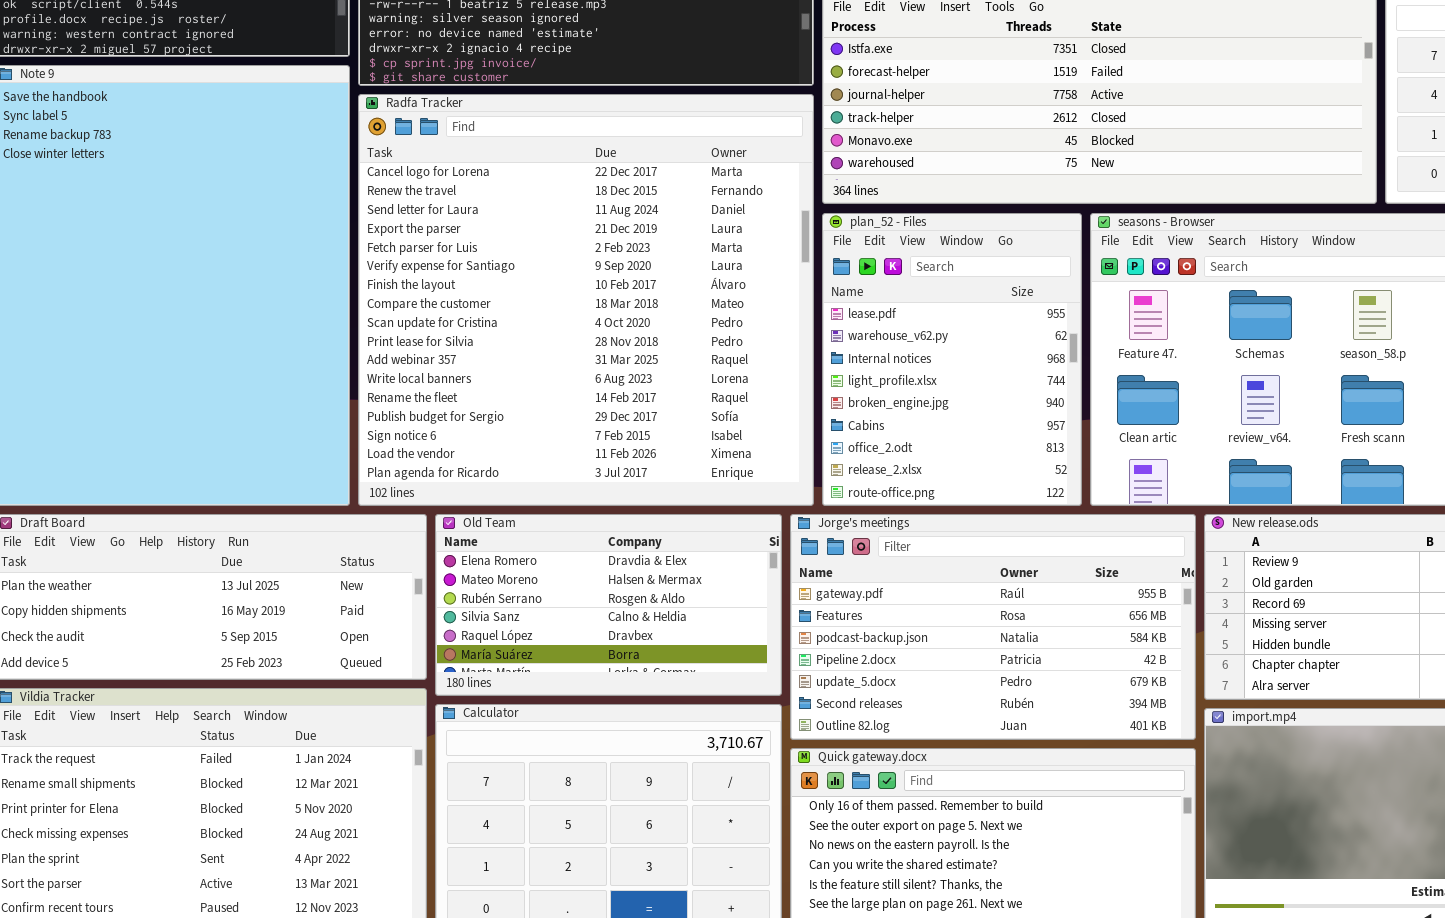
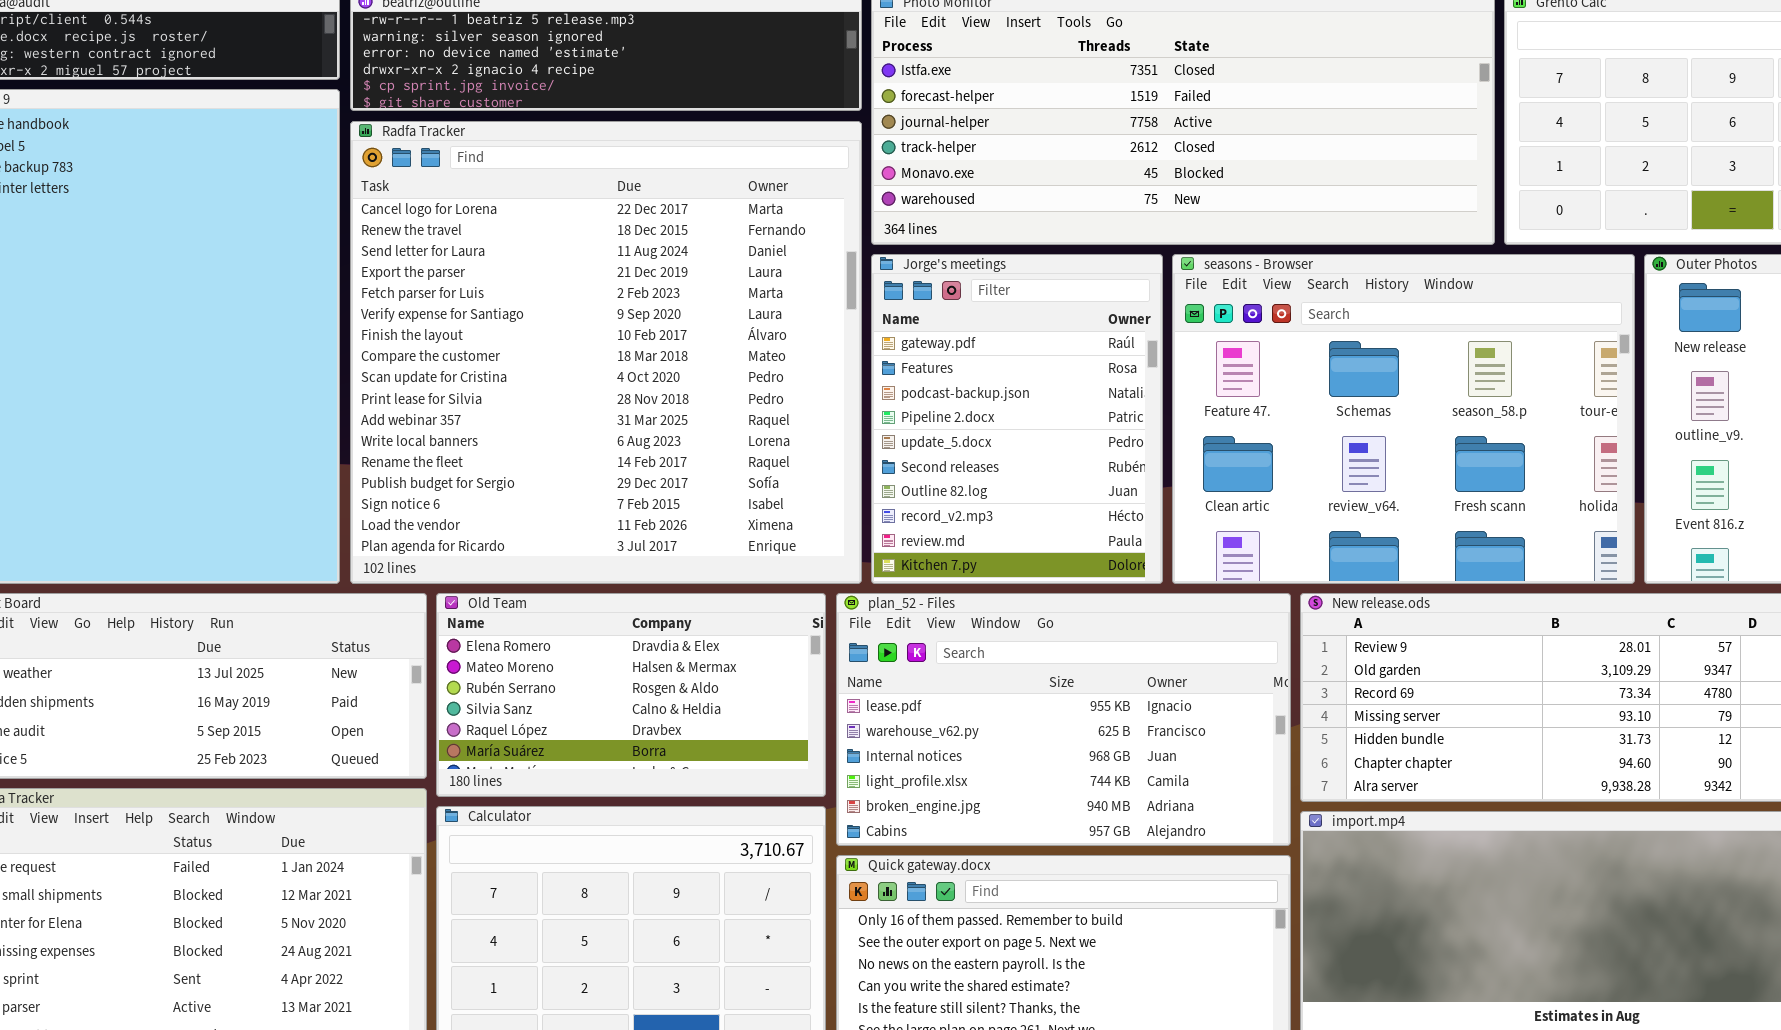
plan_52 - Files: [822,213,1082,506] -> [836,593,1291,846], moved, resized
Jorge's meetings: [790,514,1196,740] -> [871,254,1163,584], moved, resized

